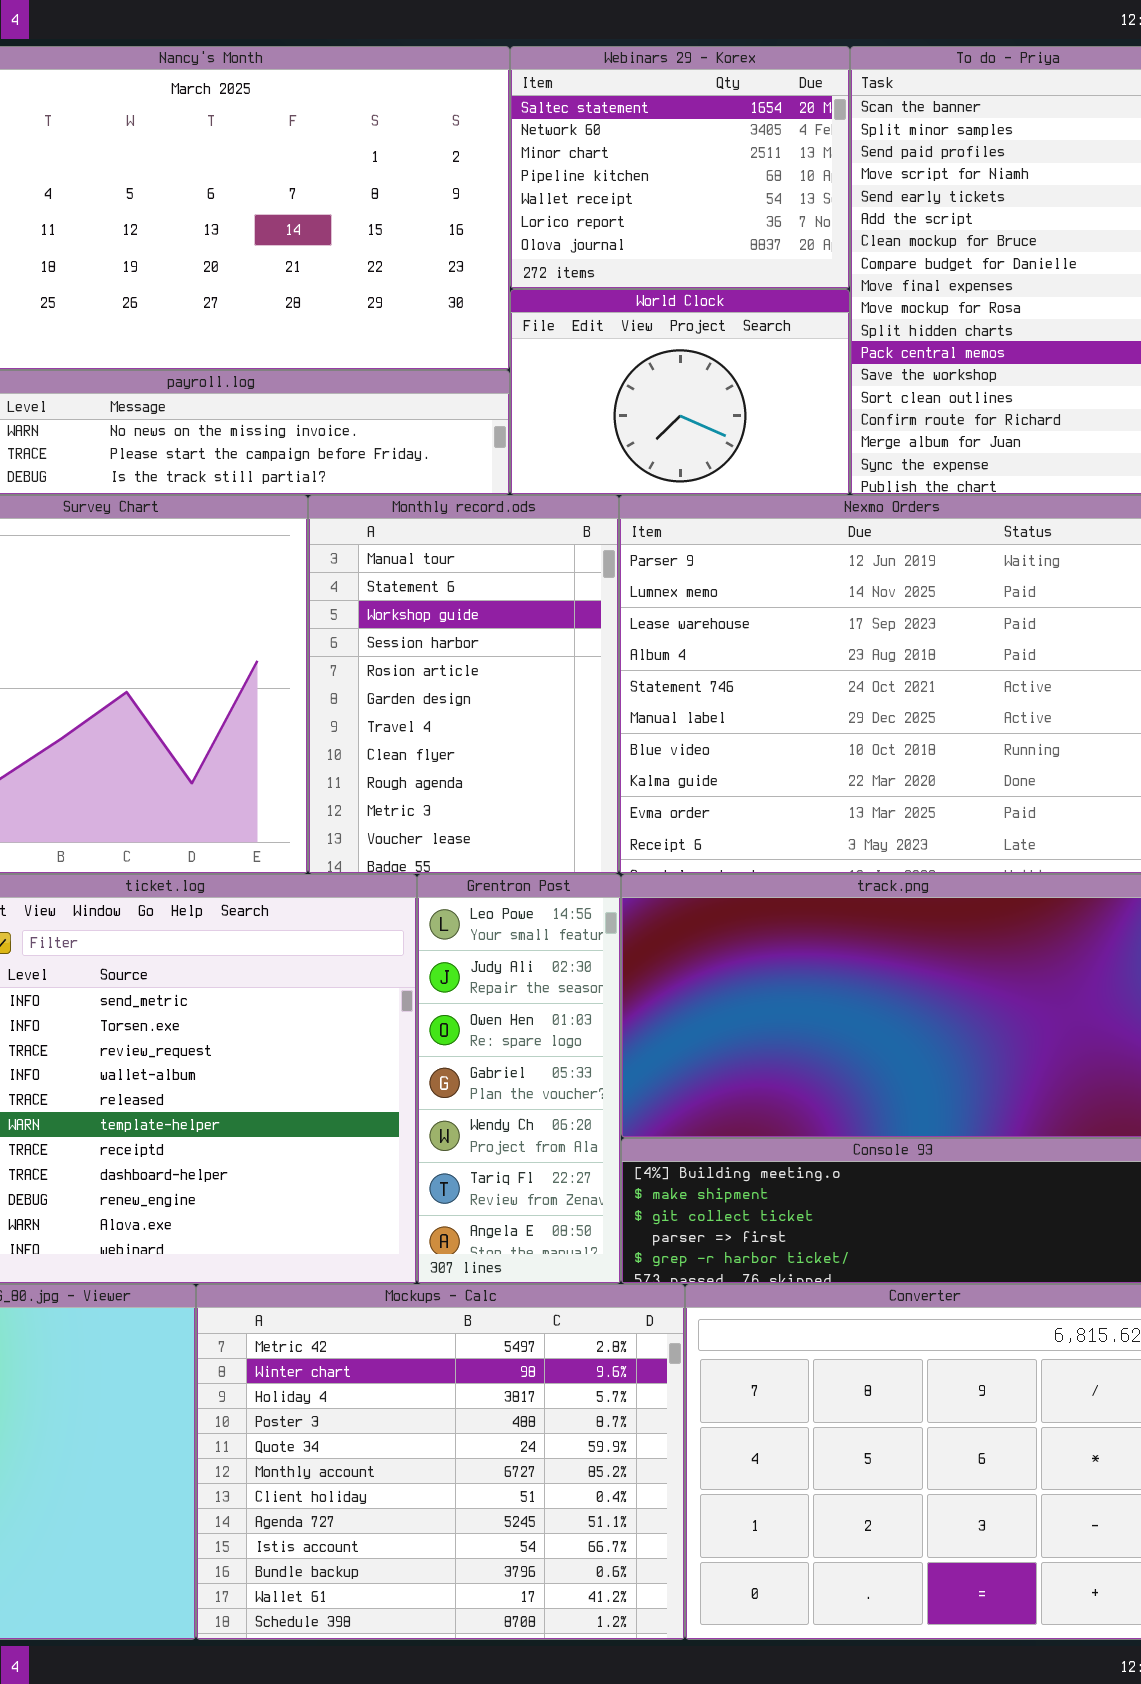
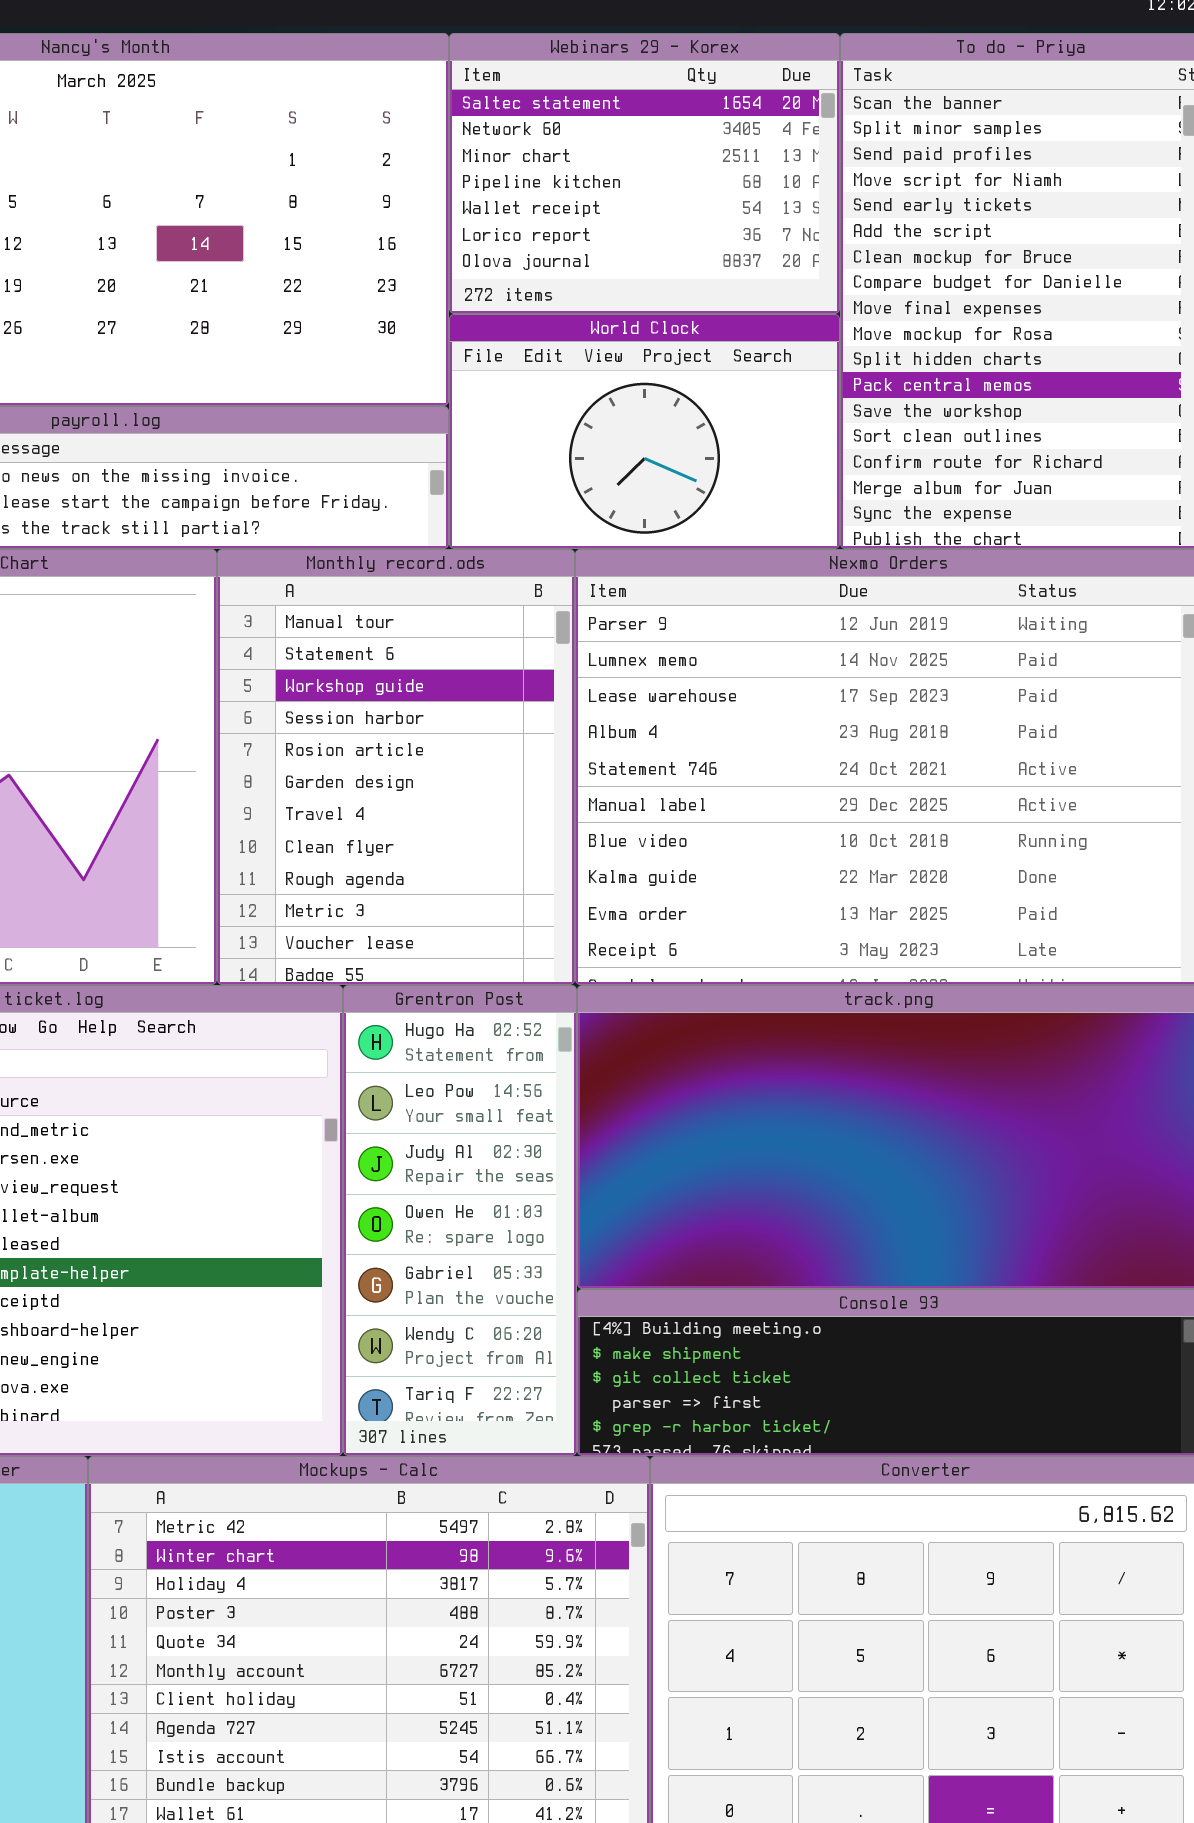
Grentron Post: [417,874,621,1284] -> [343,985,577,1456], scrolled up 1 row

